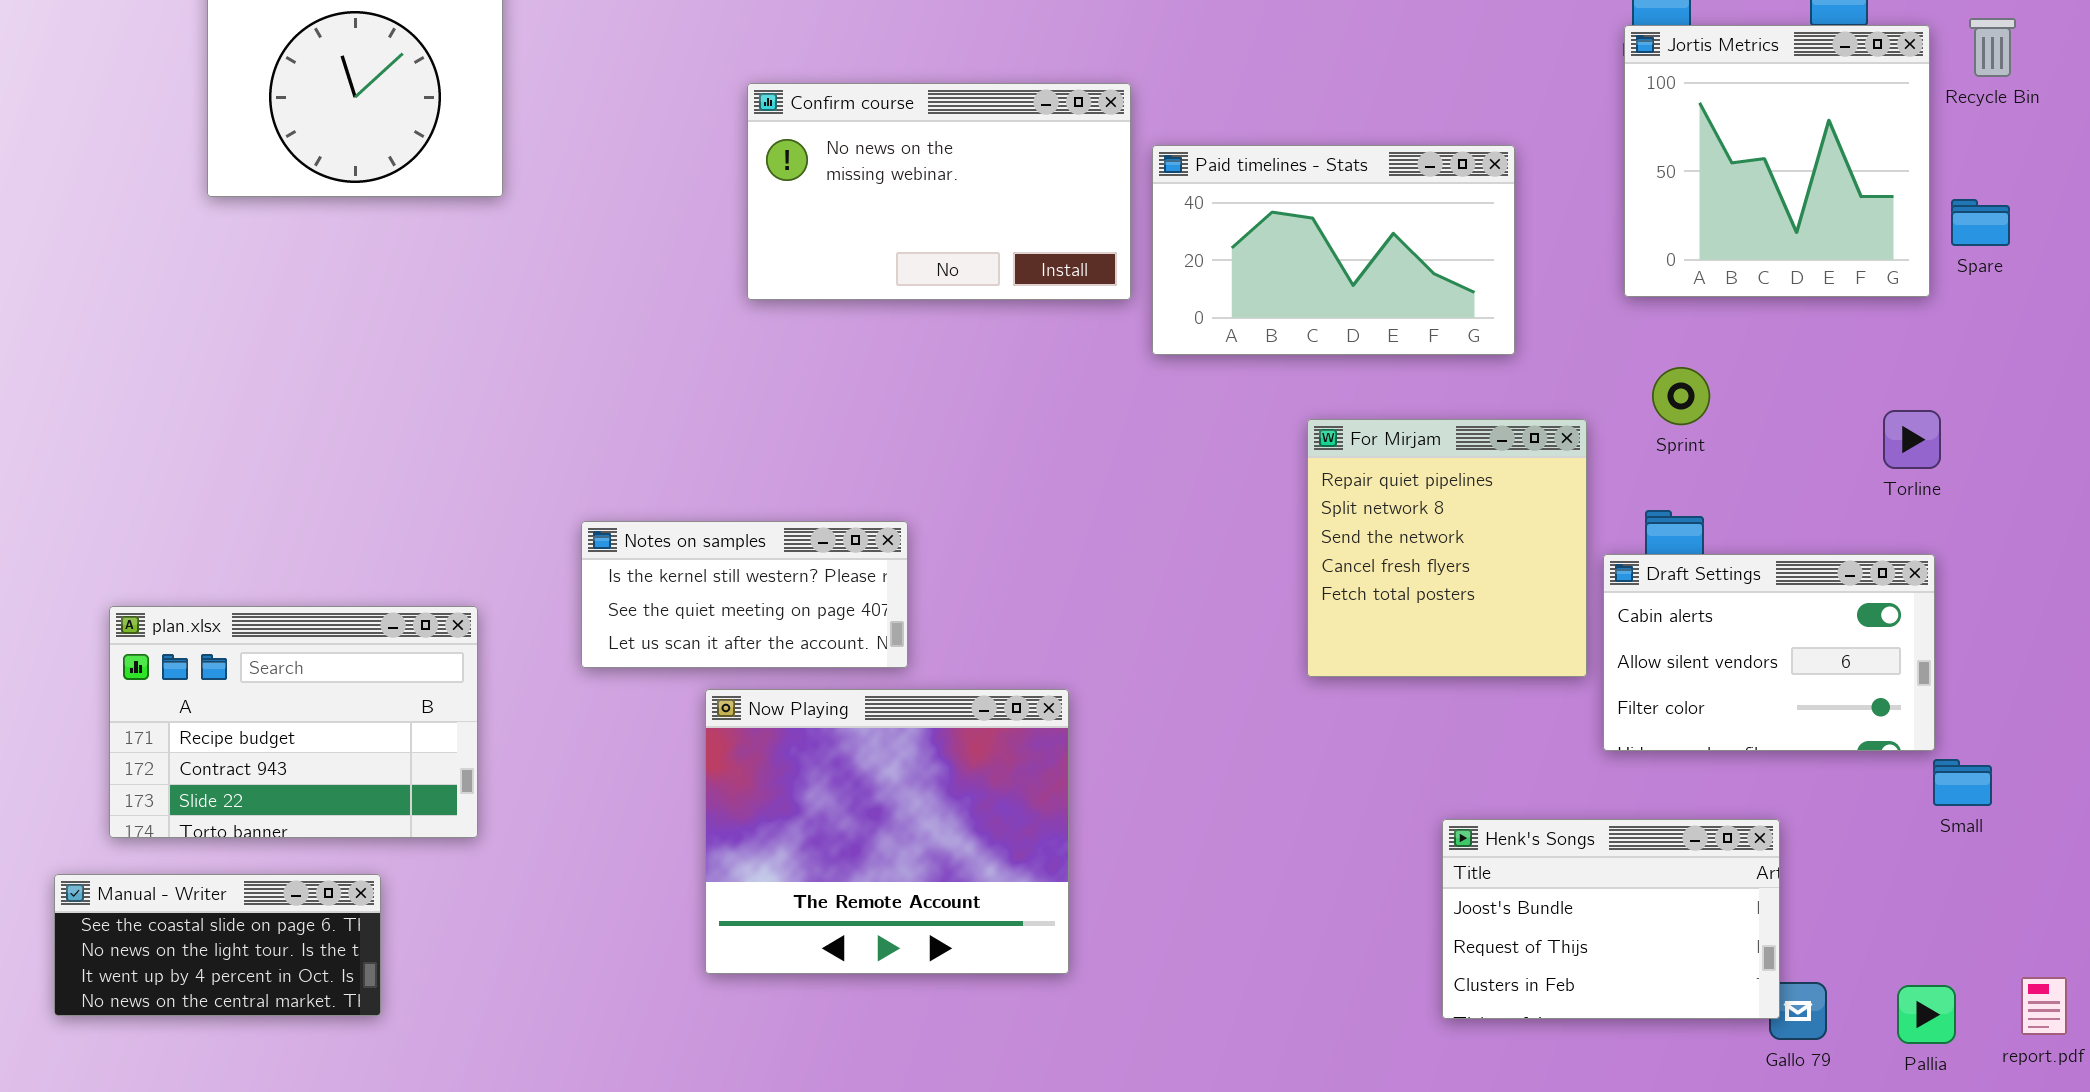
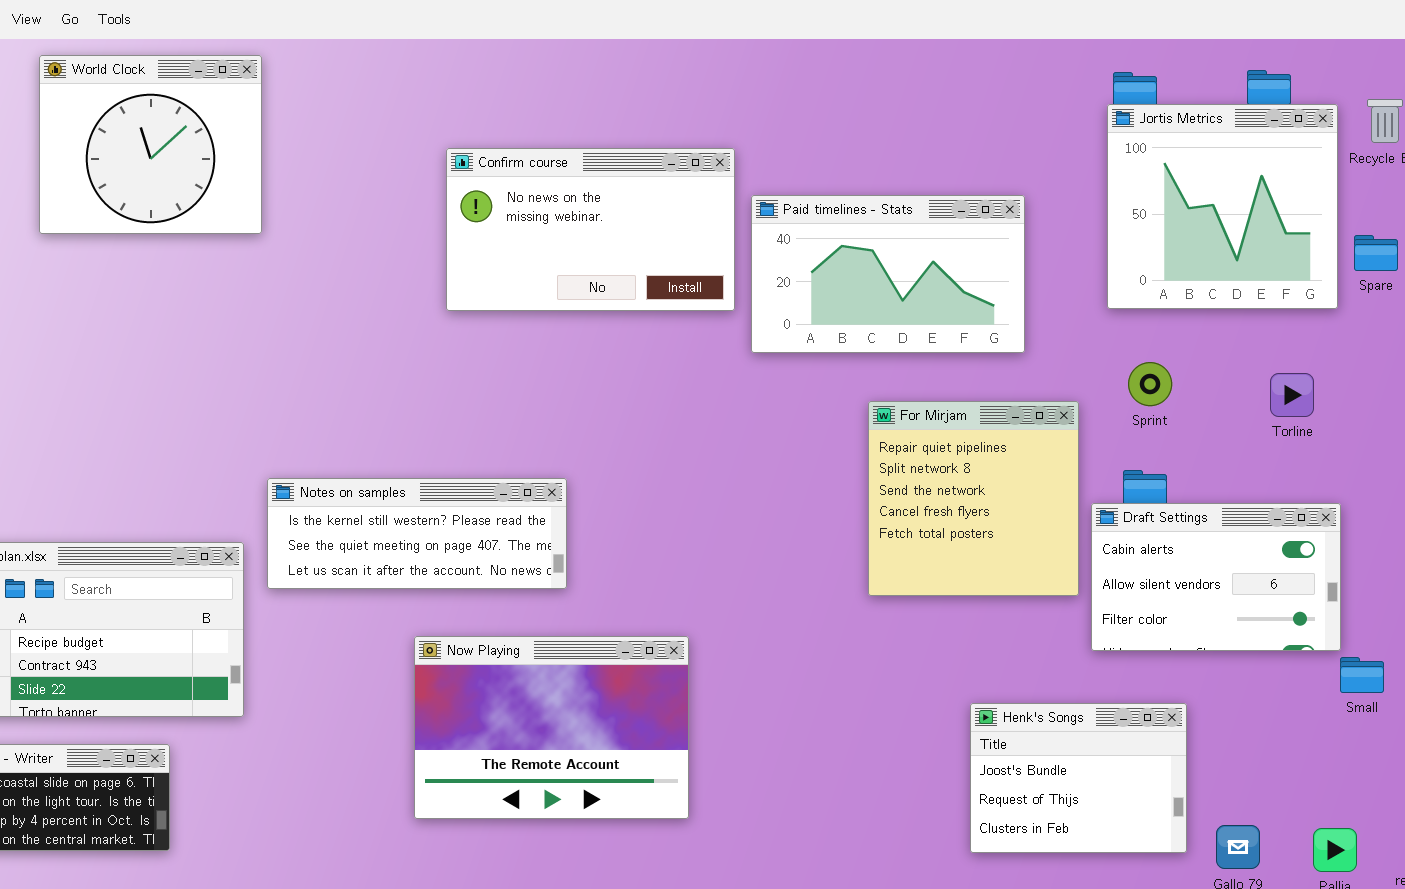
Torline: [1883,410,1941,469] -> [1270,373,1314,417], moved
Notes on samples: [581,521,908,668] -> [267,478,567,589], resized
Now Playing: [705,689,1069,974] -> [414,636,689,819], resized
Henk's Songs: [1442,819,1780,1019] -> [970,703,1187,853], resized

